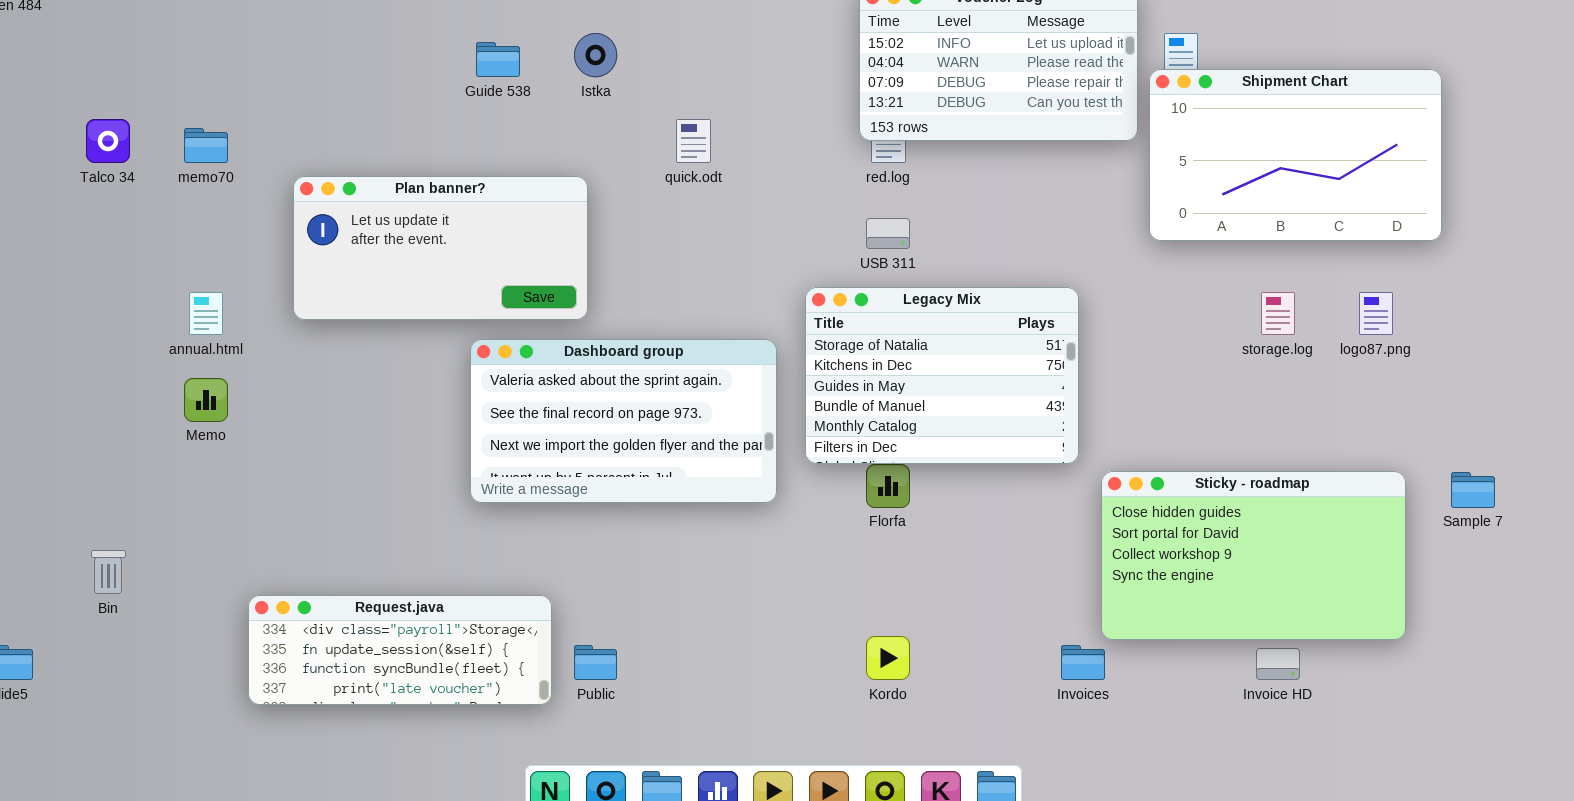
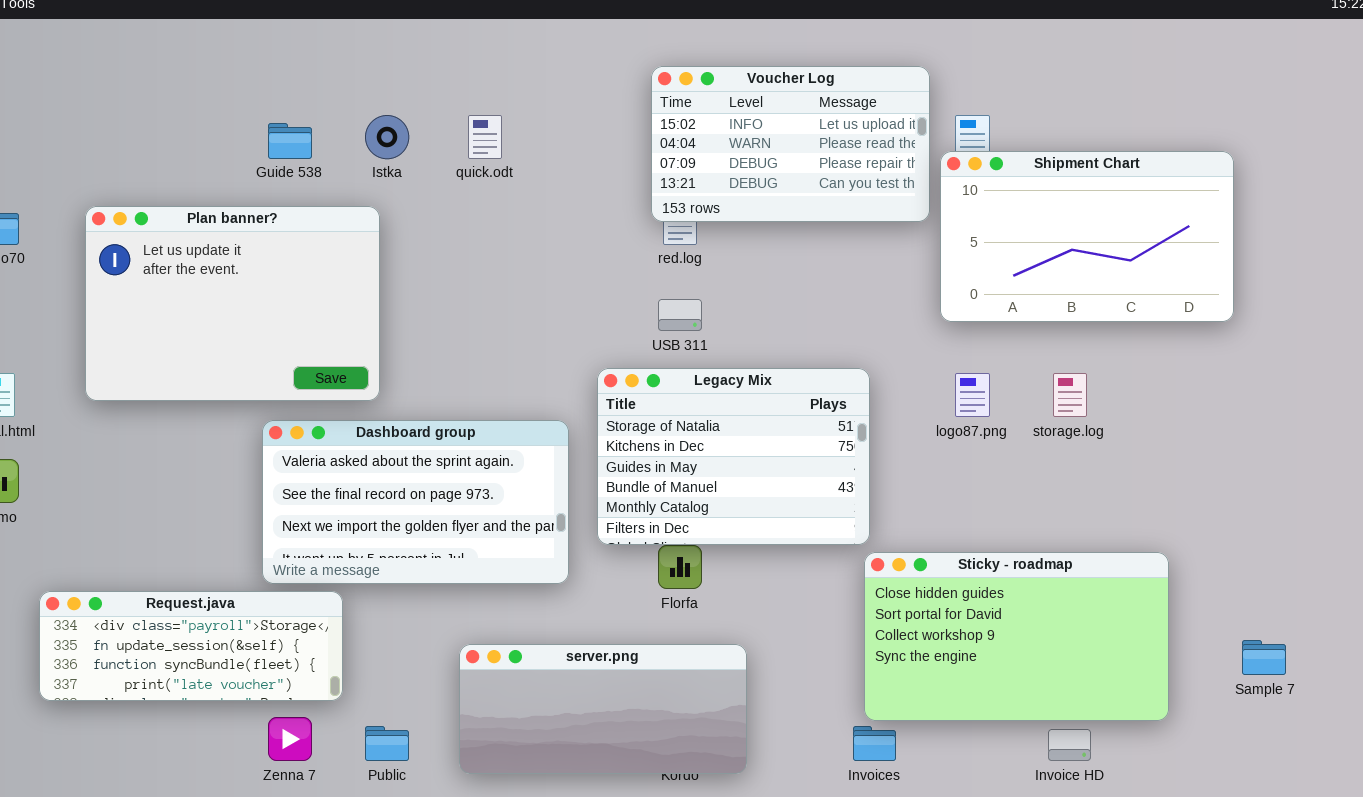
quick.odt: [676,119,711,163] -> [468,115,502,159], moved
Plan banner?: [293,176,588,320] -> [85,206,380,401], resized
logo87.png: [1359,292,1393,335] -> [955,373,990,417], moved
Sticky - roadmap: [1101,471,1406,640] -> [864,552,1169,721], moved
Sample 7: [1451,472,1495,508] -> [1242,640,1286,675], moved
server.png: none -> [459,644,747,774], opened
Request.java: [248,595,552,705] -> [39,591,343,701], moved

